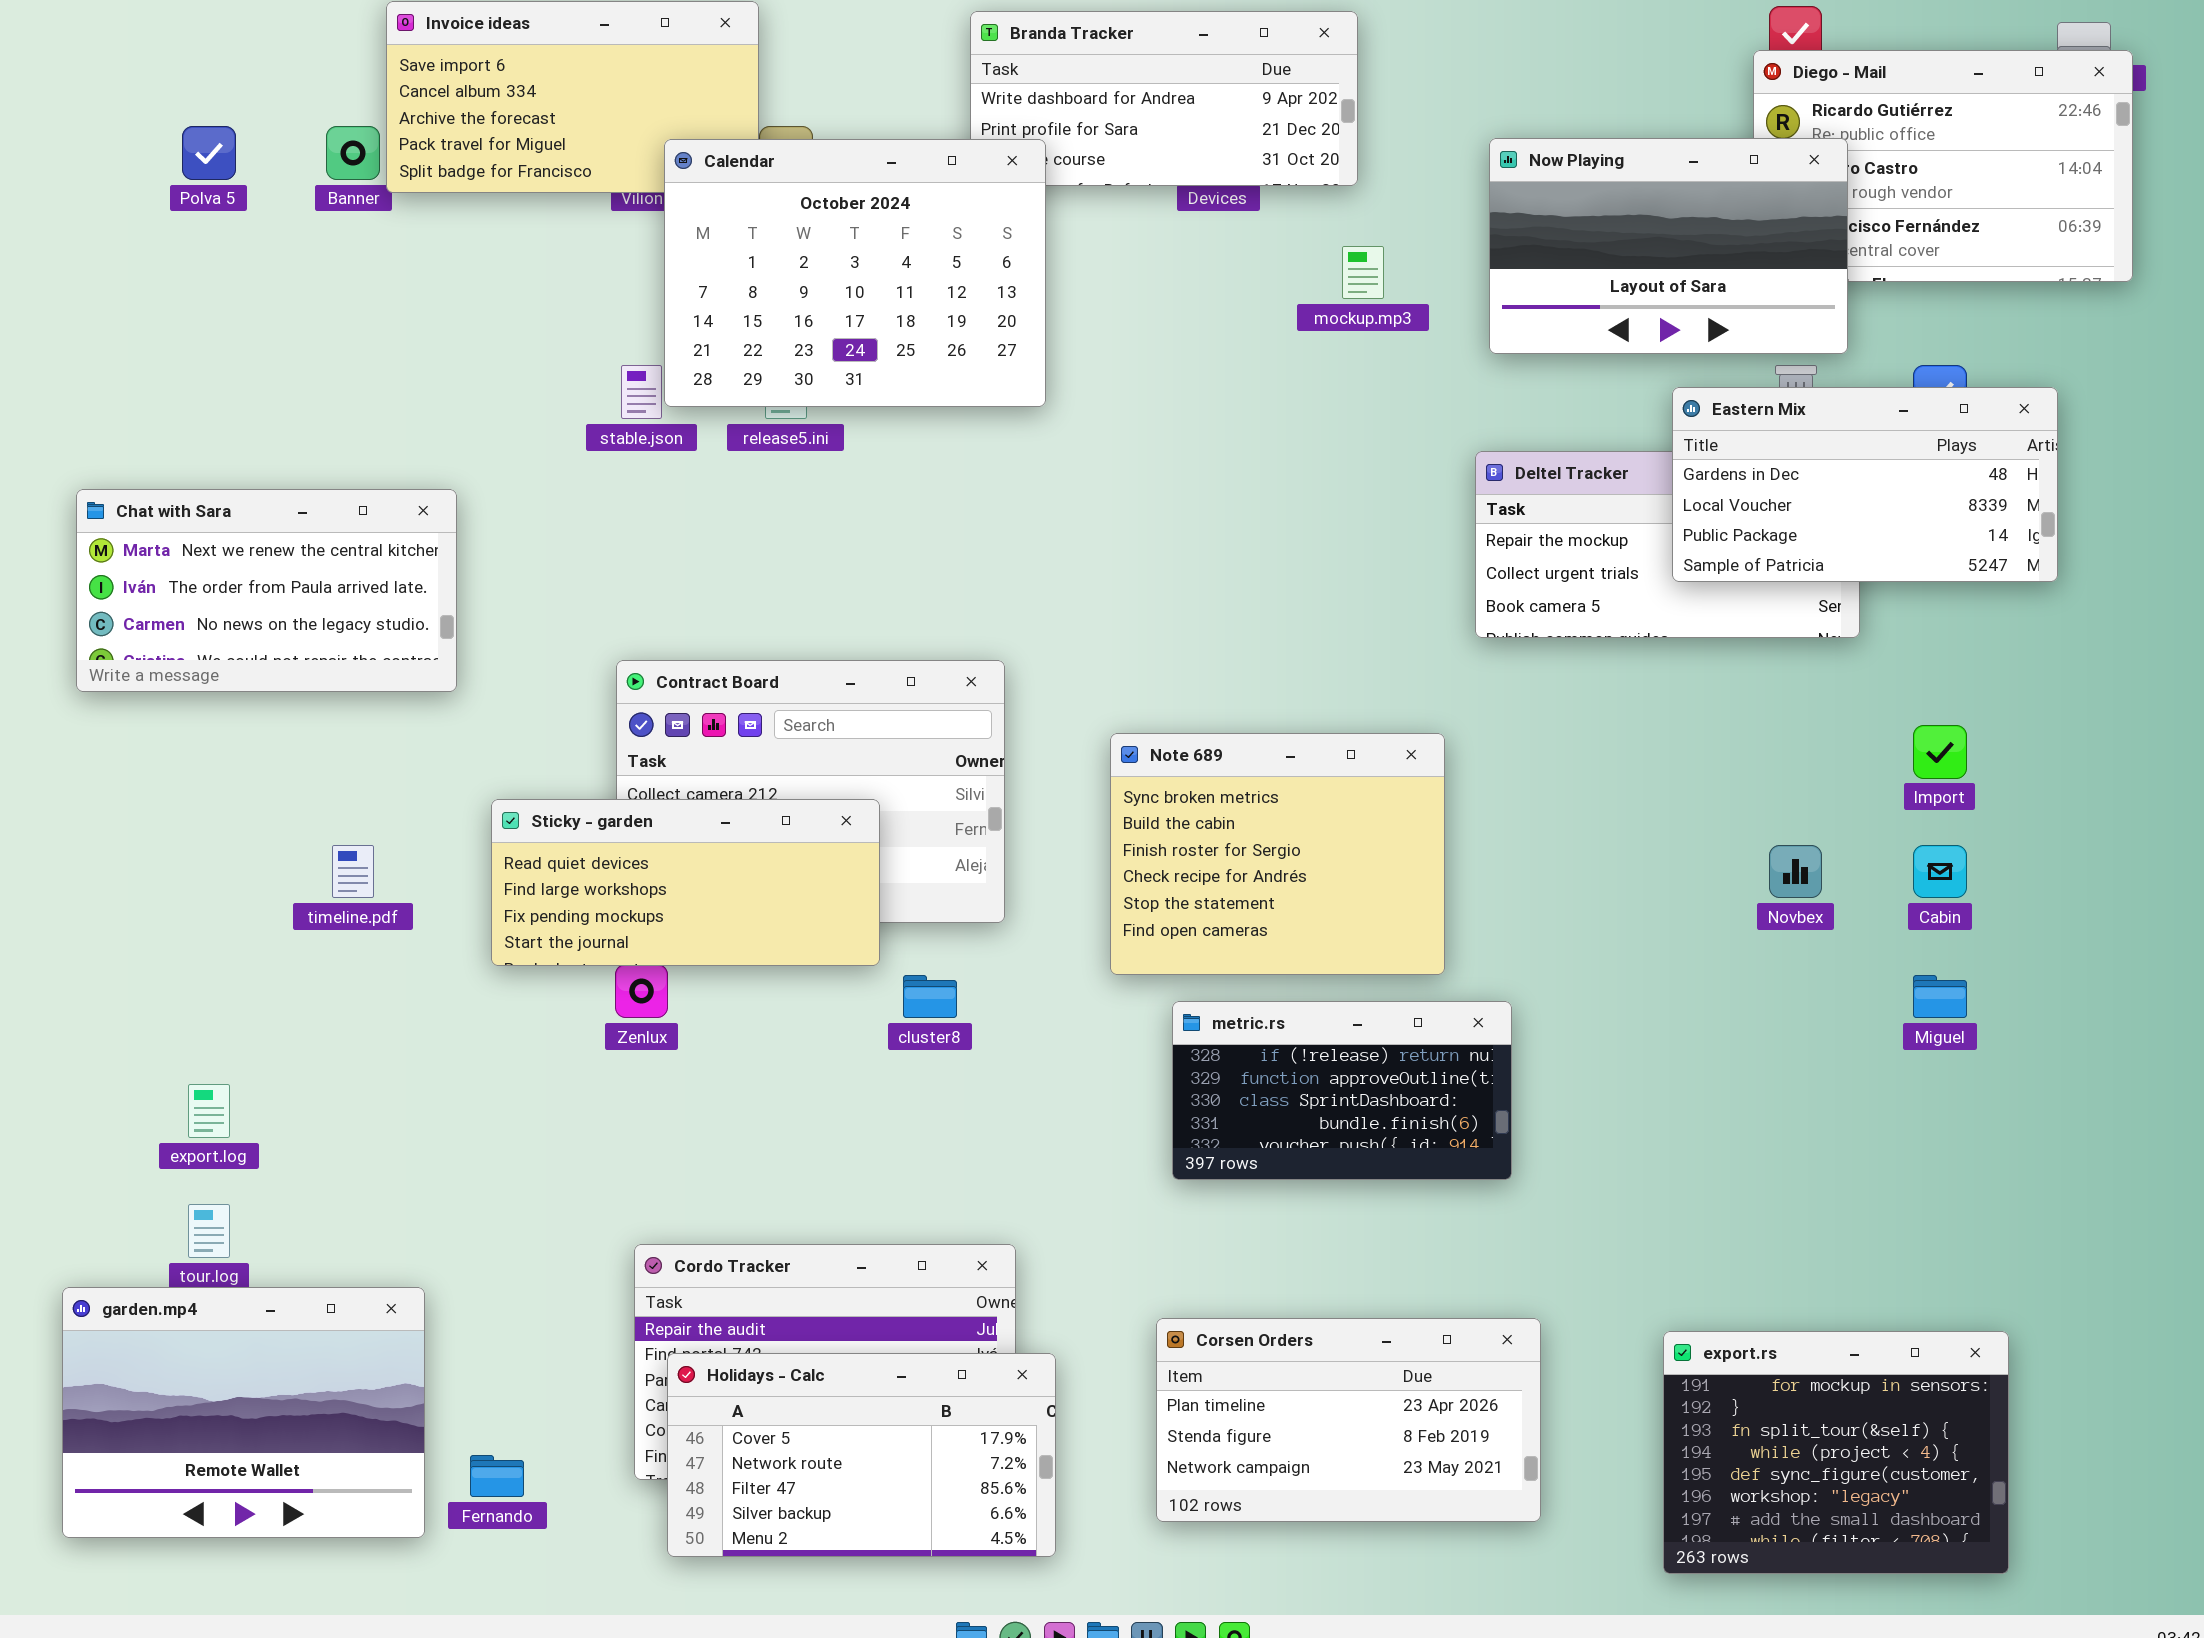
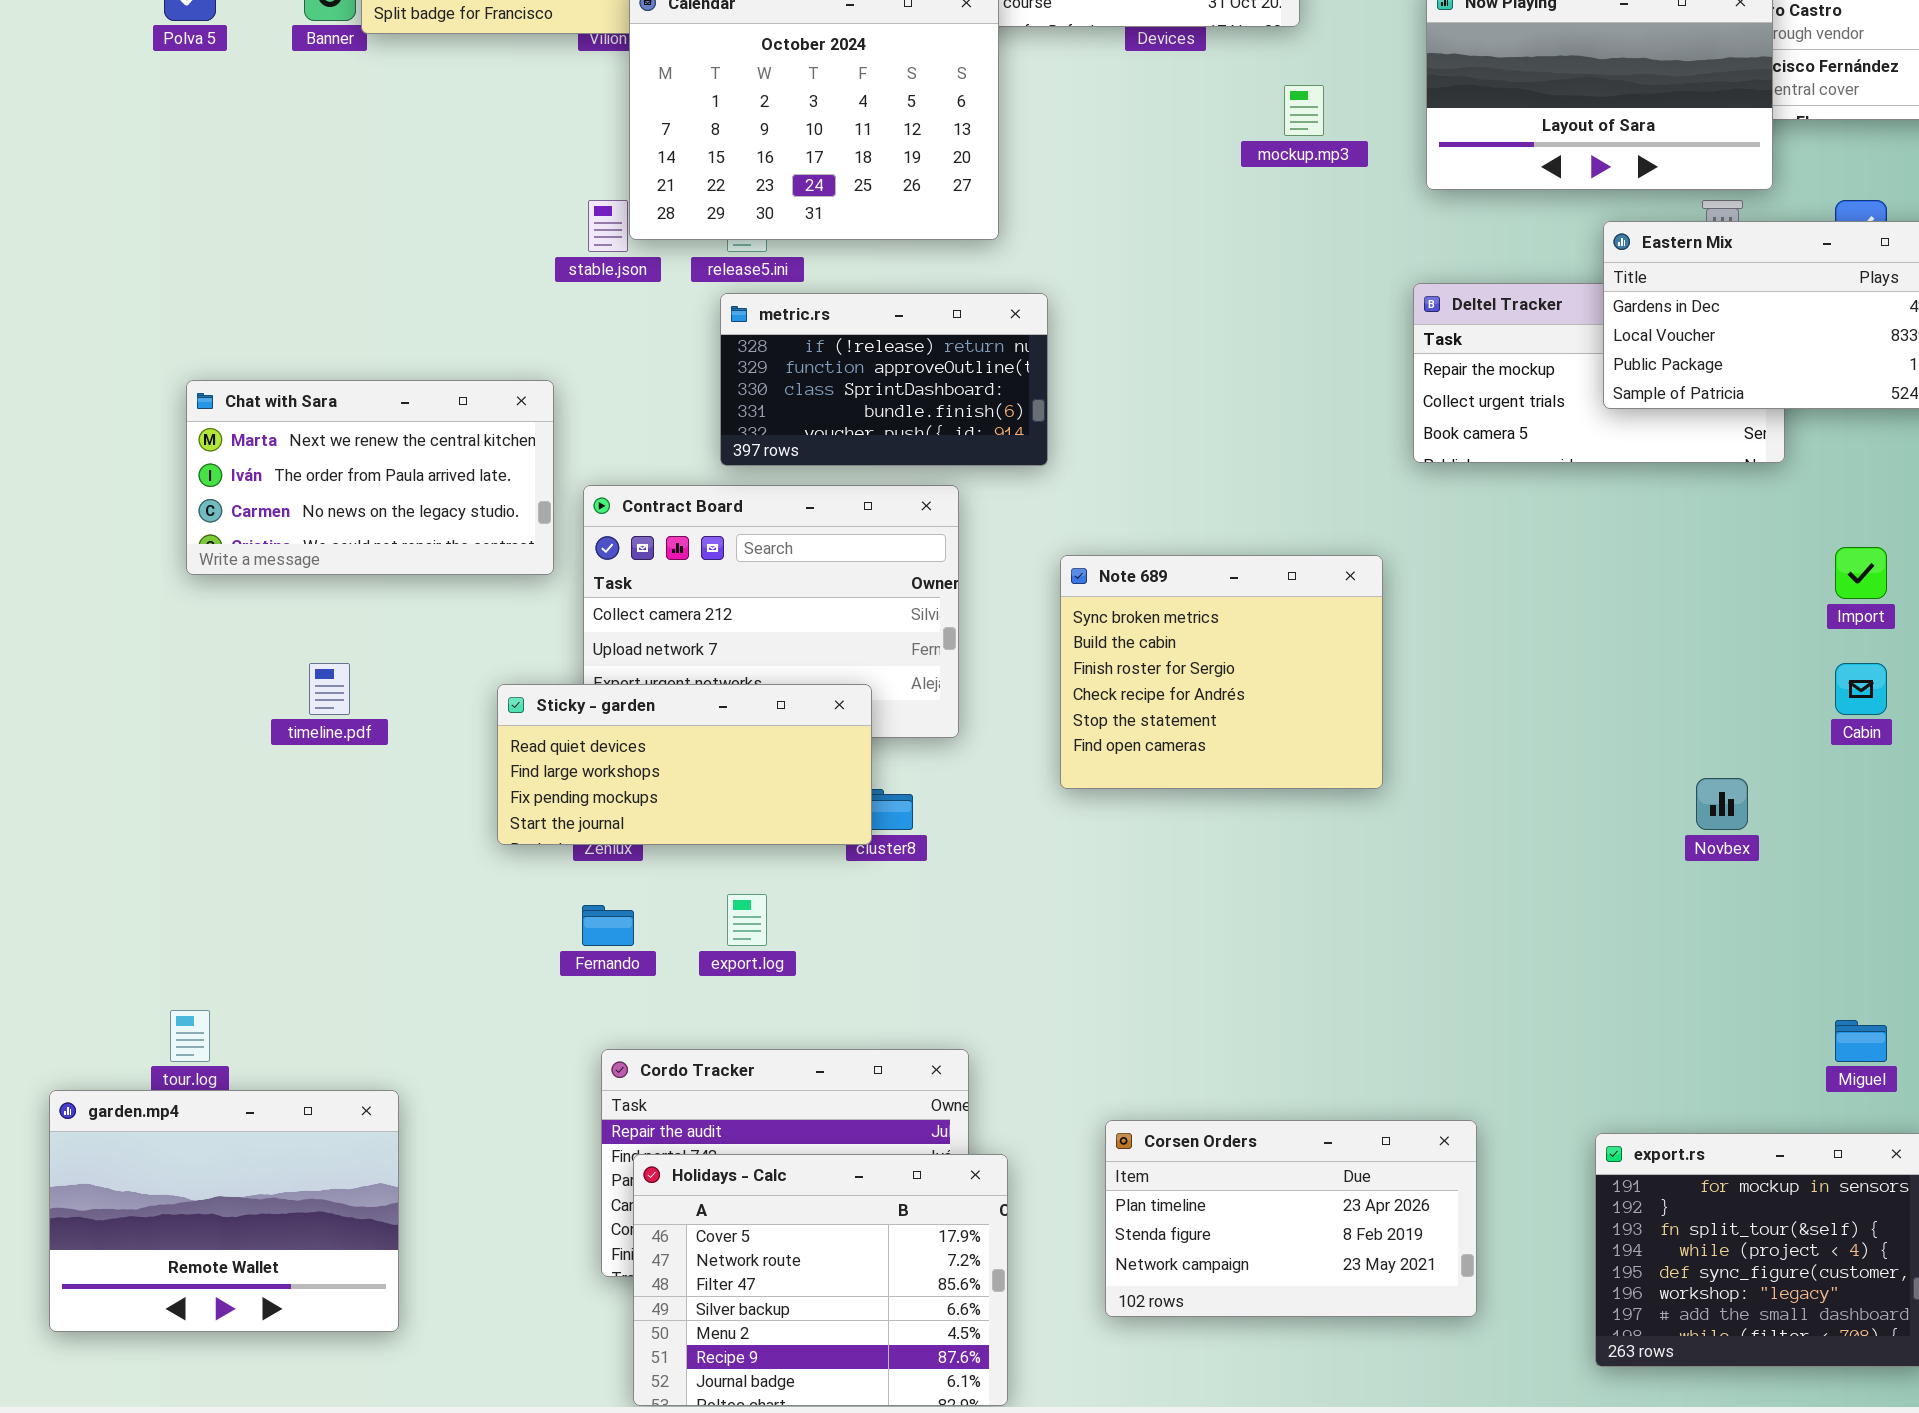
Chat with Sara: [76,489,457,692] -> [186,380,554,575], moved
Sticky - garden: [491,799,880,966] -> [497,684,872,845], moved
Novbex: [1769,845,1822,898] -> [1696,778,1748,830], moved
Miguel: [1913,975,1967,1018] -> [1835,1020,1887,1062], moved
metric.rs: [1172,1001,1512,1180] -> [720,293,1048,466], moved
export.log: [188,1084,230,1138] -> [727,894,767,946], moved
Holidays - Calc: [667,1353,1056,1557] -> [633,1154,1008,1406], resized
Fernando: [470,1455,524,1497] -> [582,905,634,946], moved

